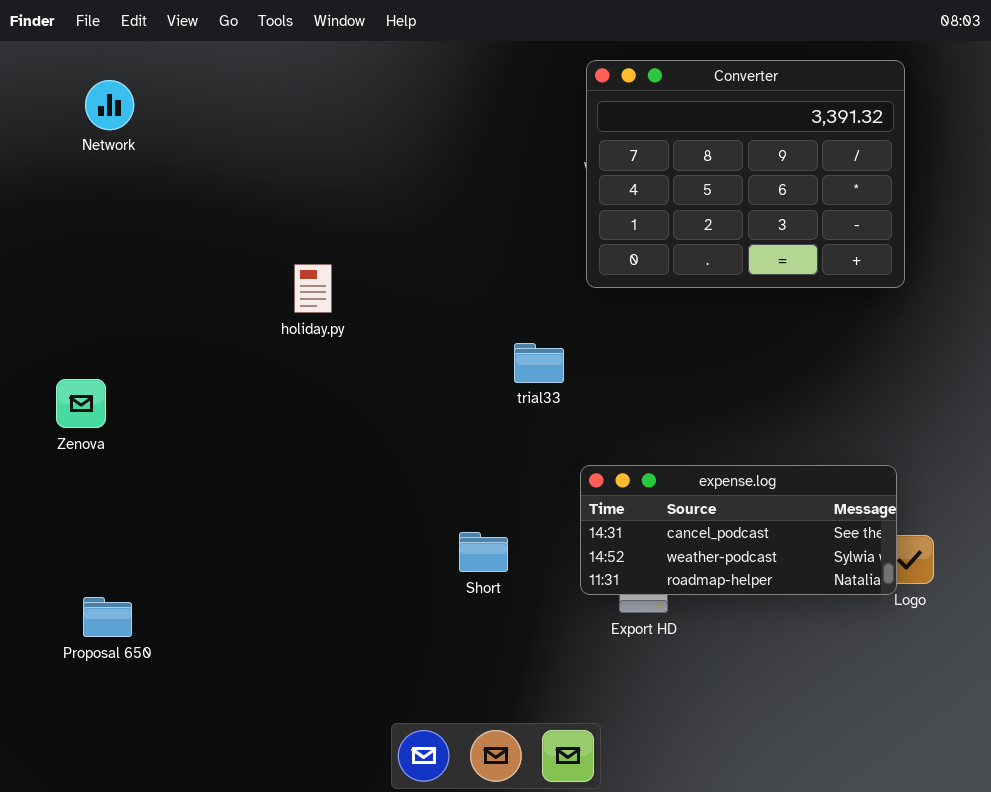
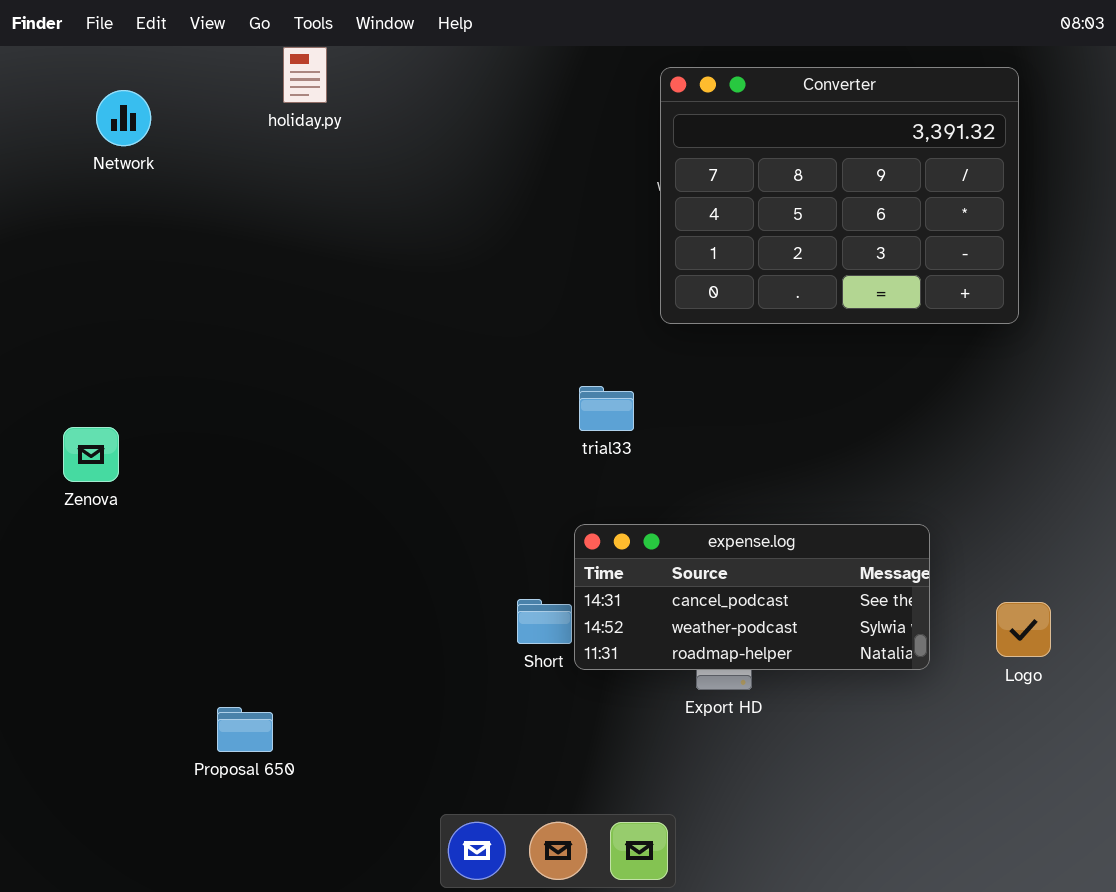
holiday.py: [294,264,332,313] -> [283,47,327,103], moved
expense.log: [580,465,897,595] -> [574,524,930,670], moved
Proposal 650: [83,597,132,637] -> [217,707,273,752], moved

